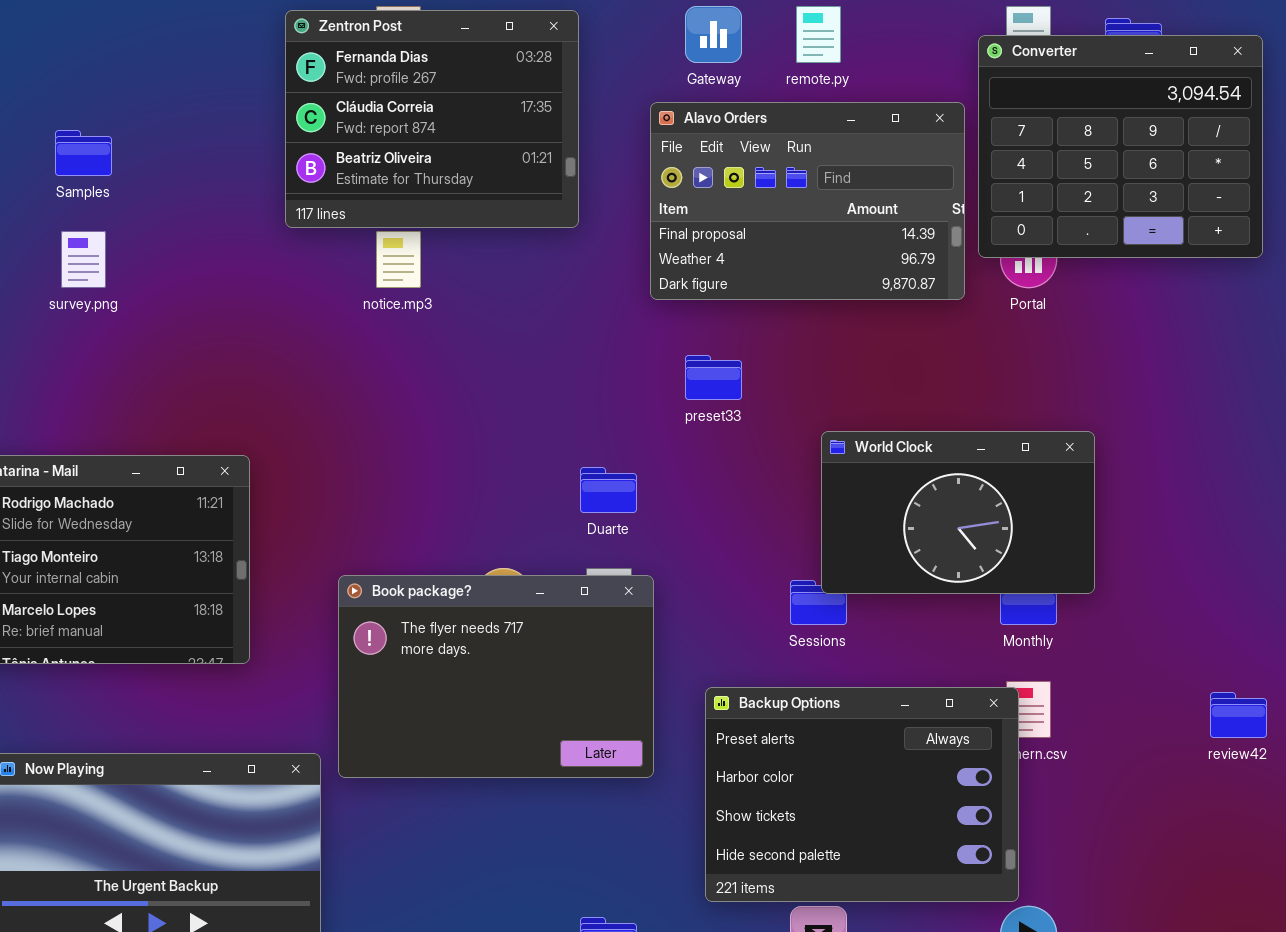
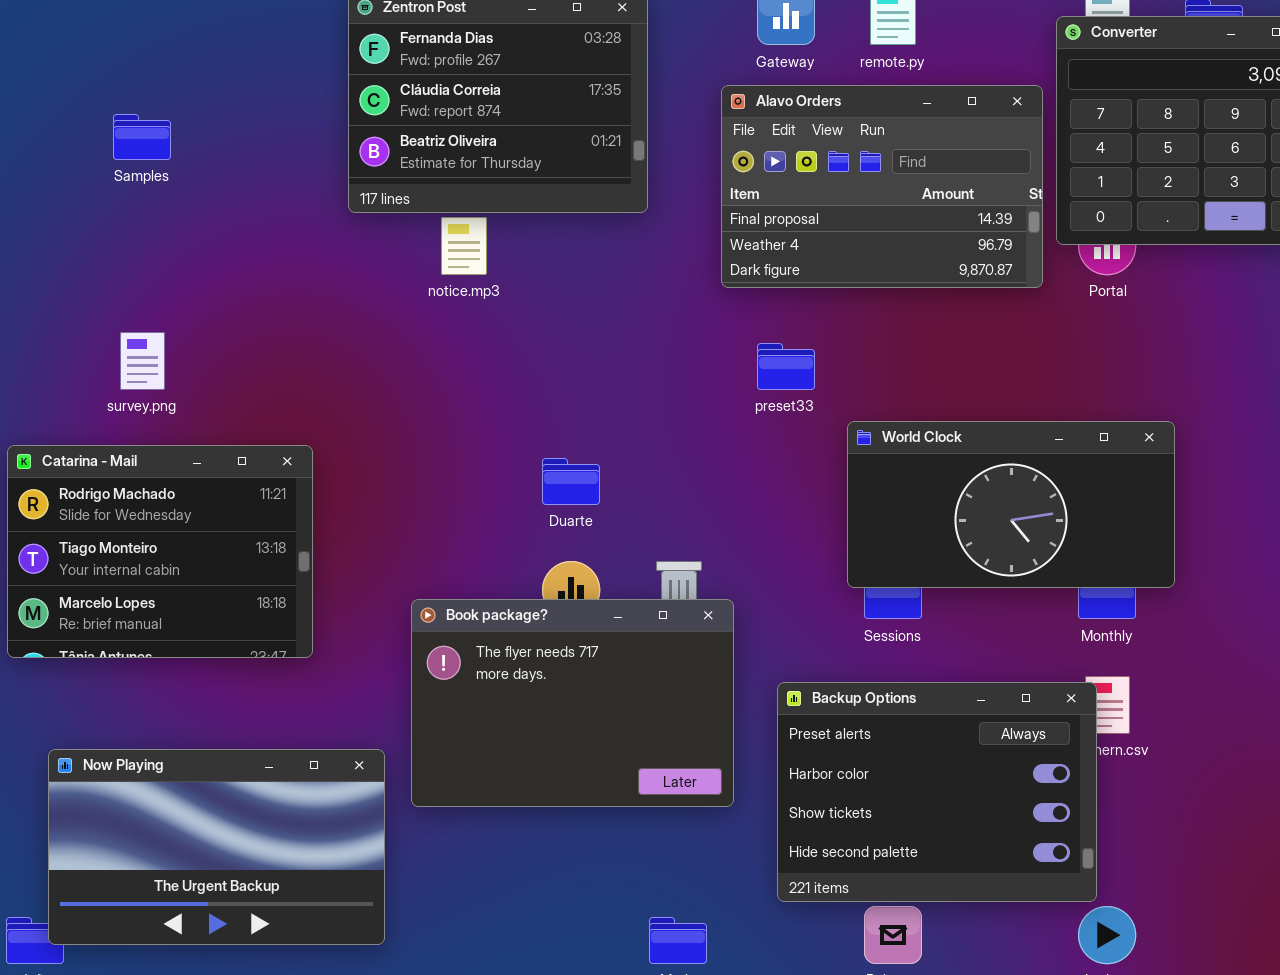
survey.png: [61,231,106,288] -> [120,332,165,390], moved
World Clock: [821,431,1095,594] -> [847,421,1175,588], resized
Duarte: [580,467,637,513] -> [542,458,600,505], moved
Book package?: [338,575,654,778] -> [411,599,734,807], moved

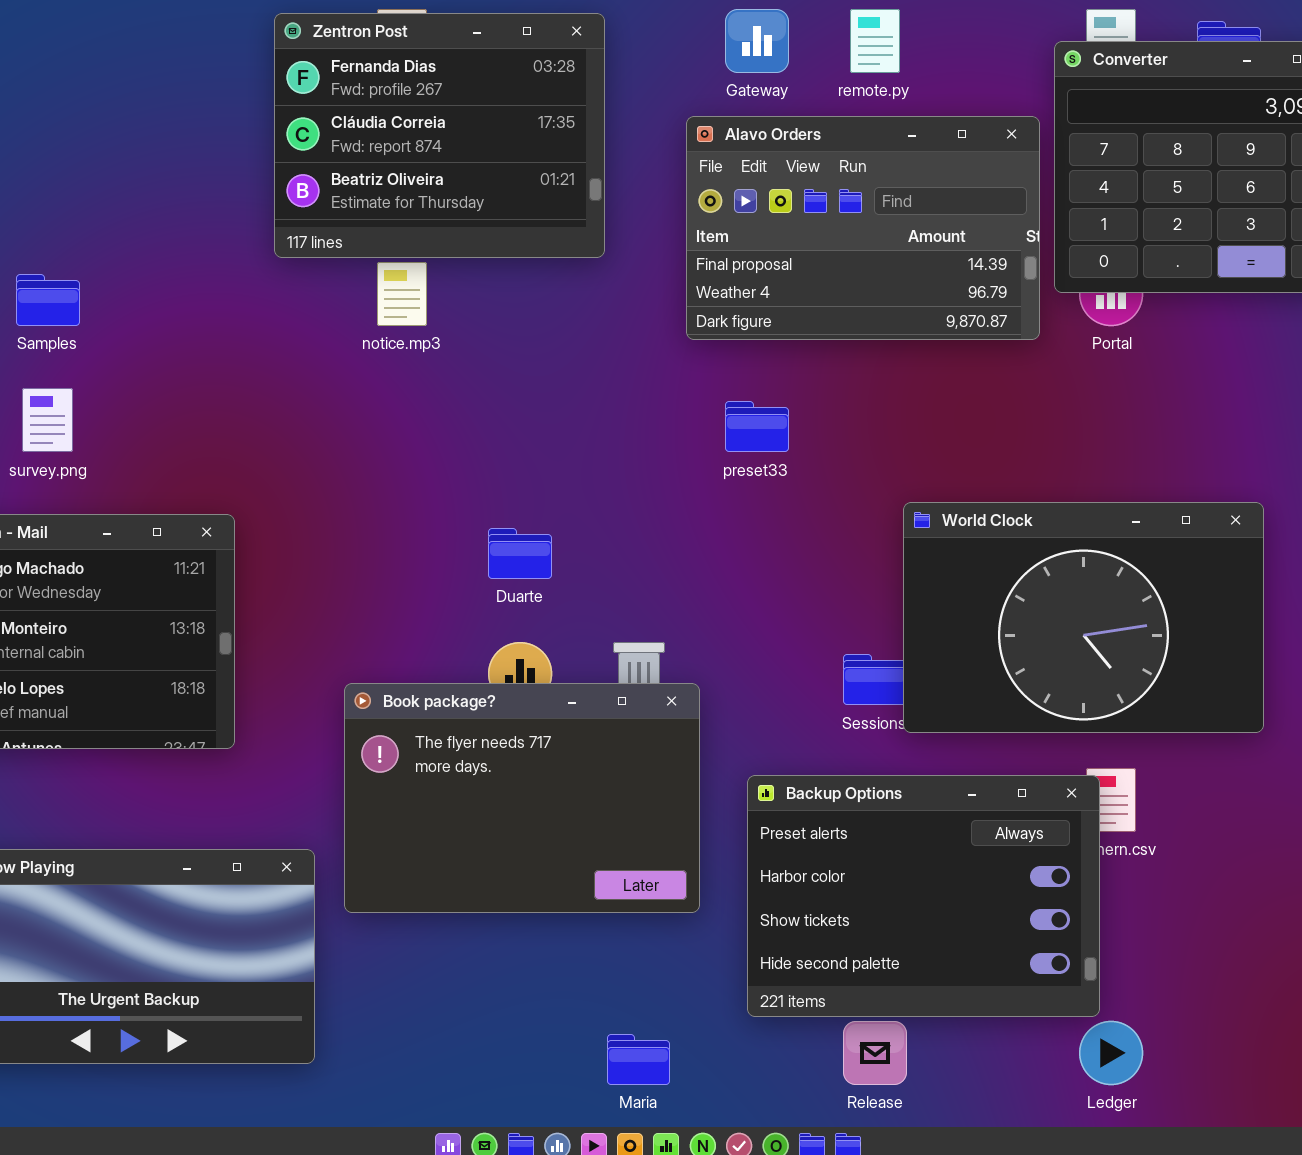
Samples: [113,114,171,160] -> [16,274,80,326], moved
World Clock: [847,421,1175,588] -> [903,502,1264,733], moved, resized

